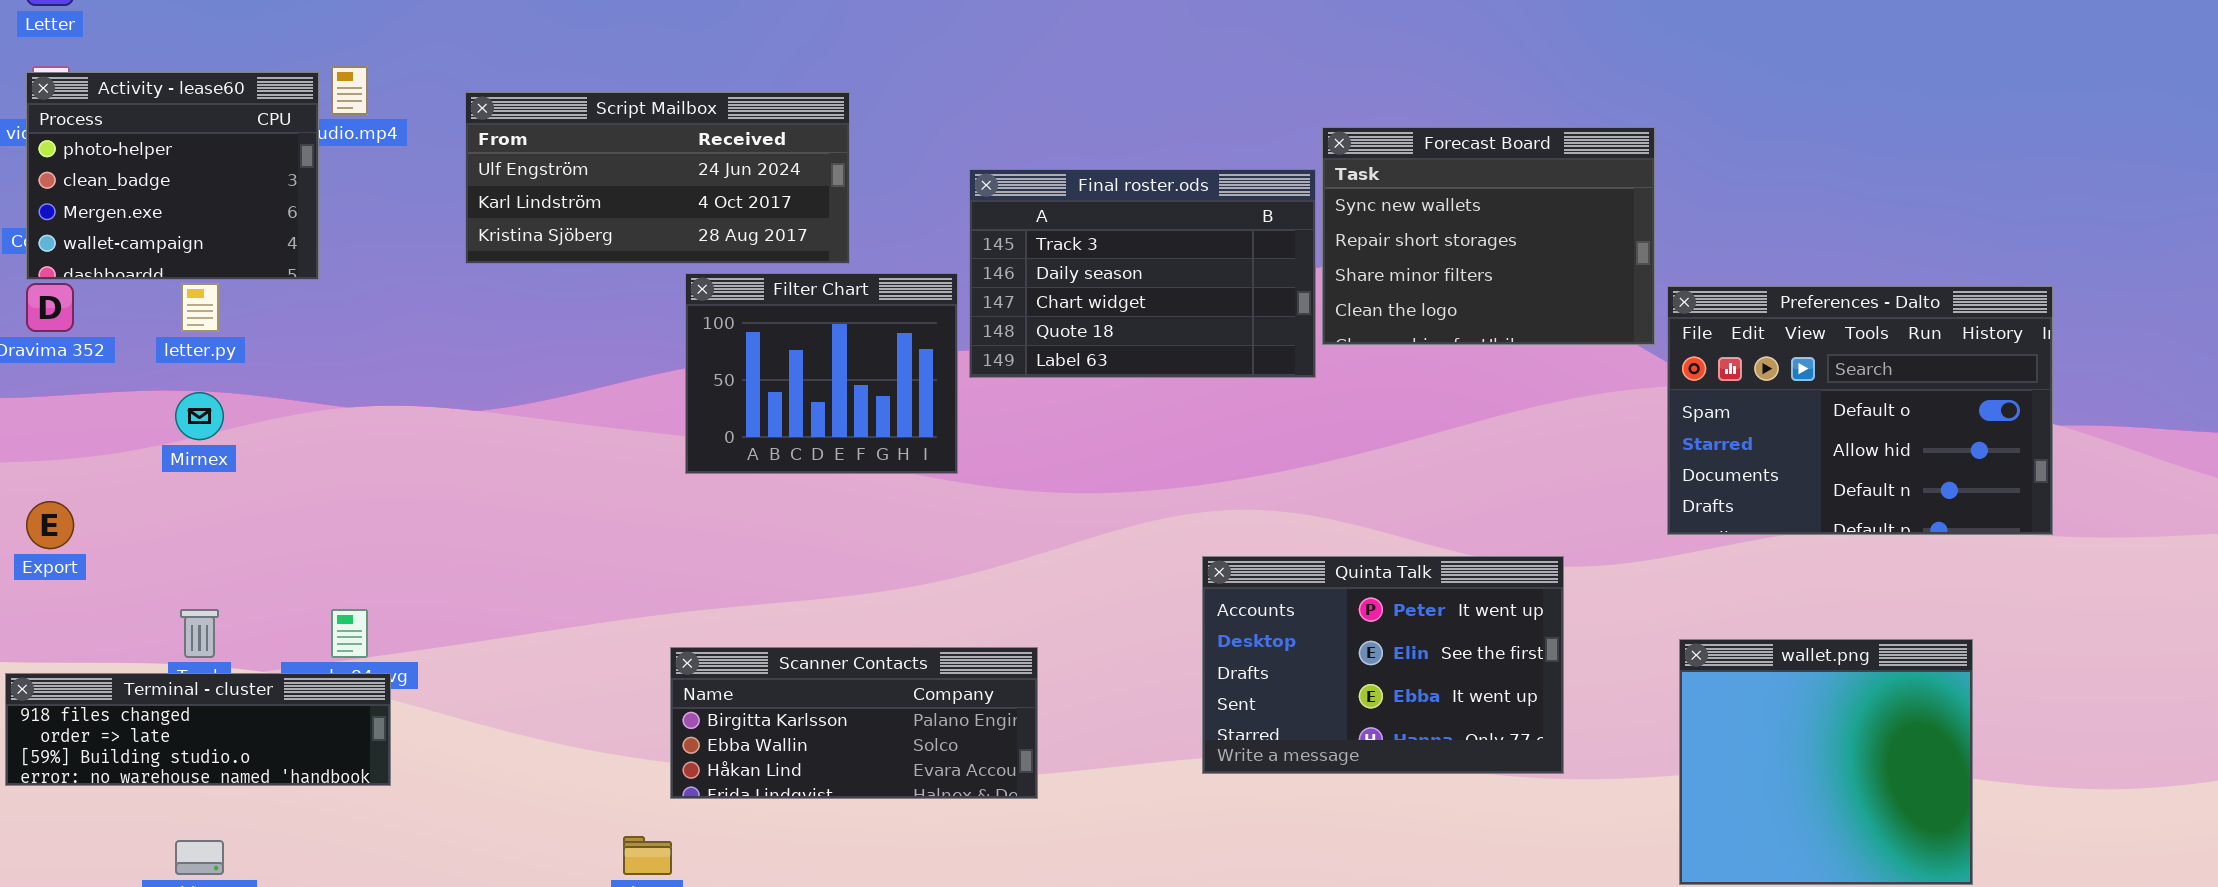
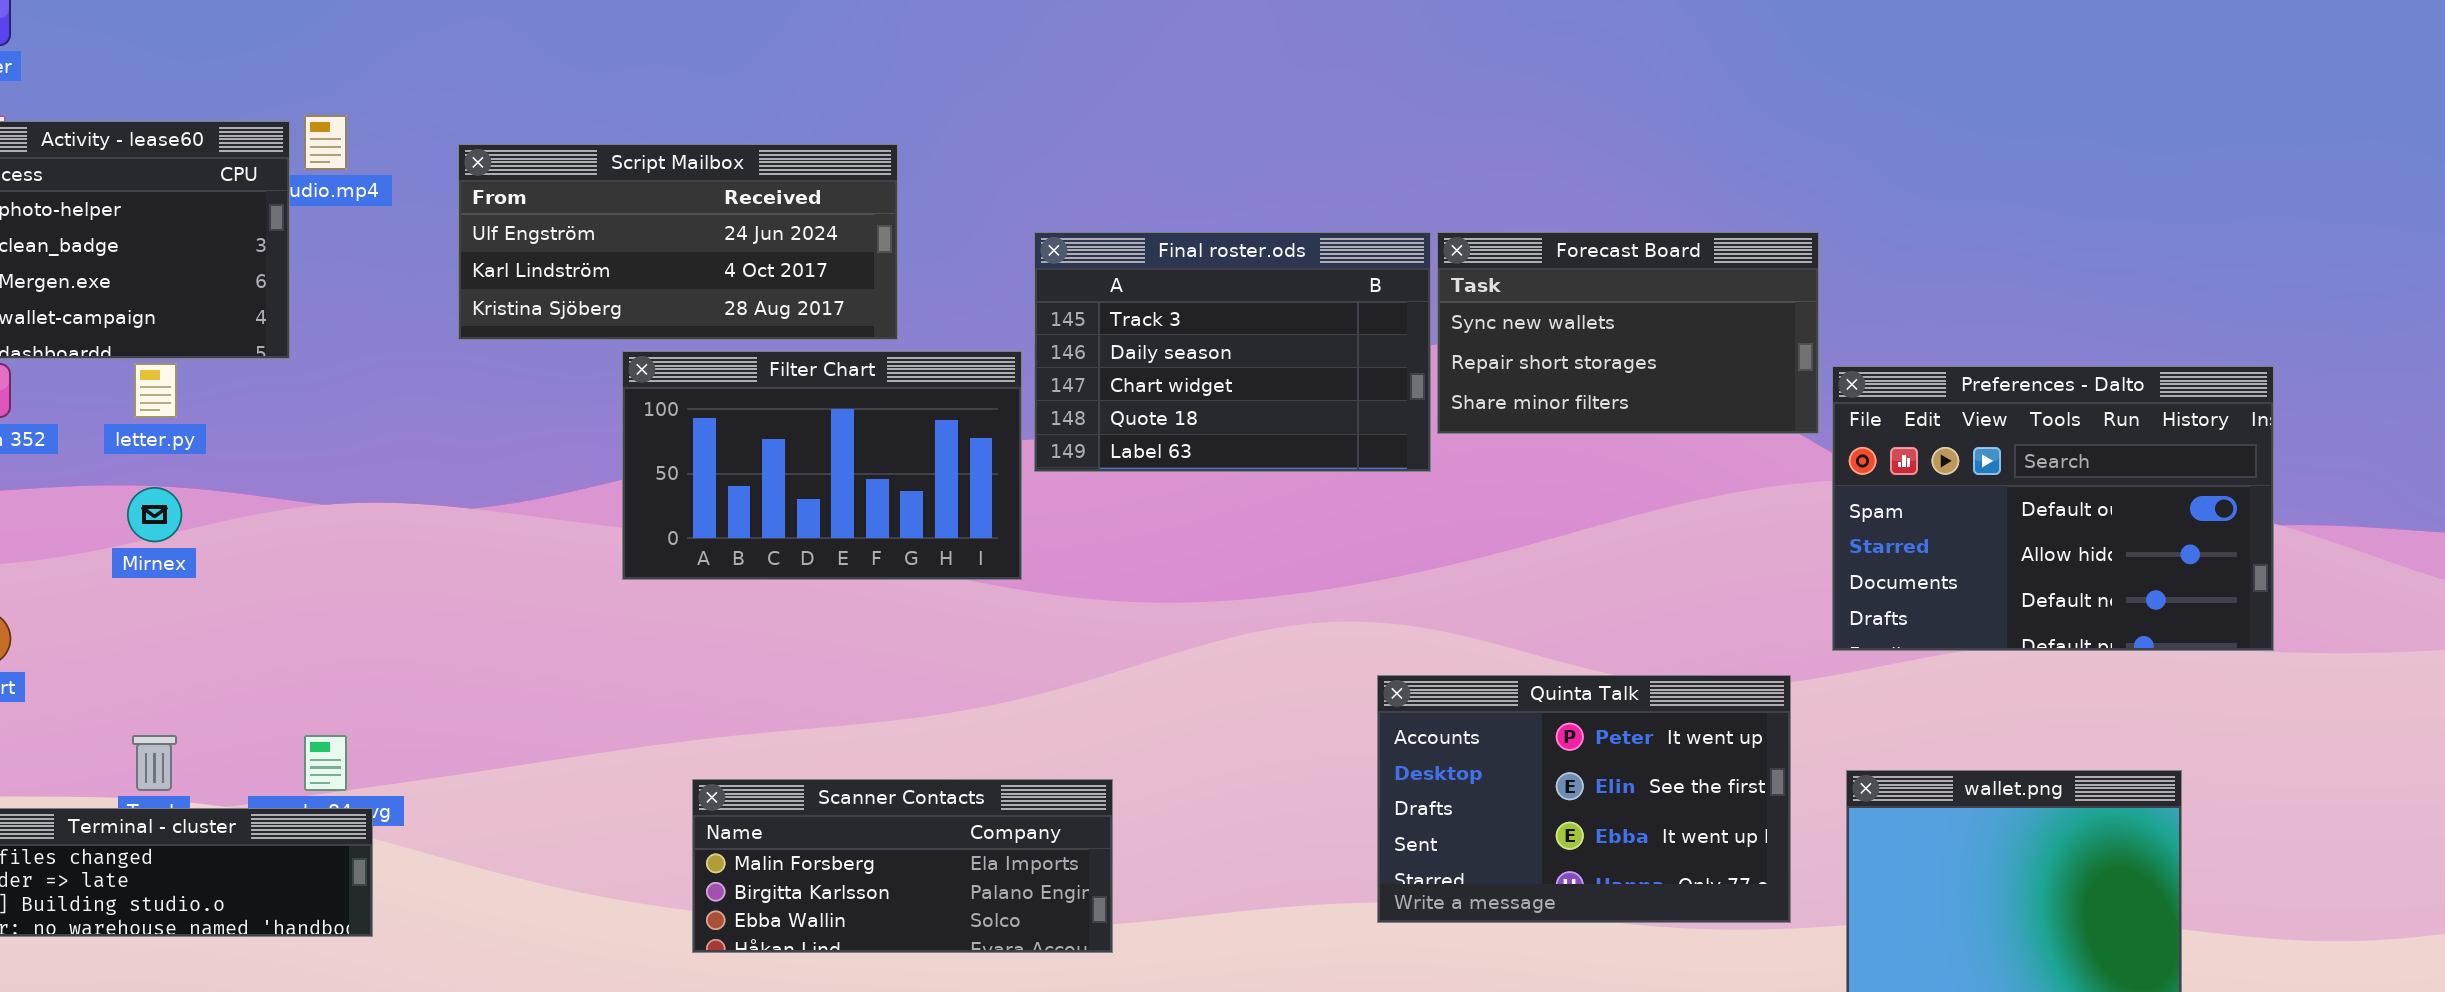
Forecast Board: [1322,127,1655,345] -> [1437,232,1819,434], resized
Filter Chart: [685,273,958,474] -> [622,351,1022,580], resized
Quinta Talk: [1202,556,1564,774] -> [1377,675,1791,923], moved
Scanner Contacts: [670,647,1038,799] -> [692,779,1113,953], scrolled up 1 row

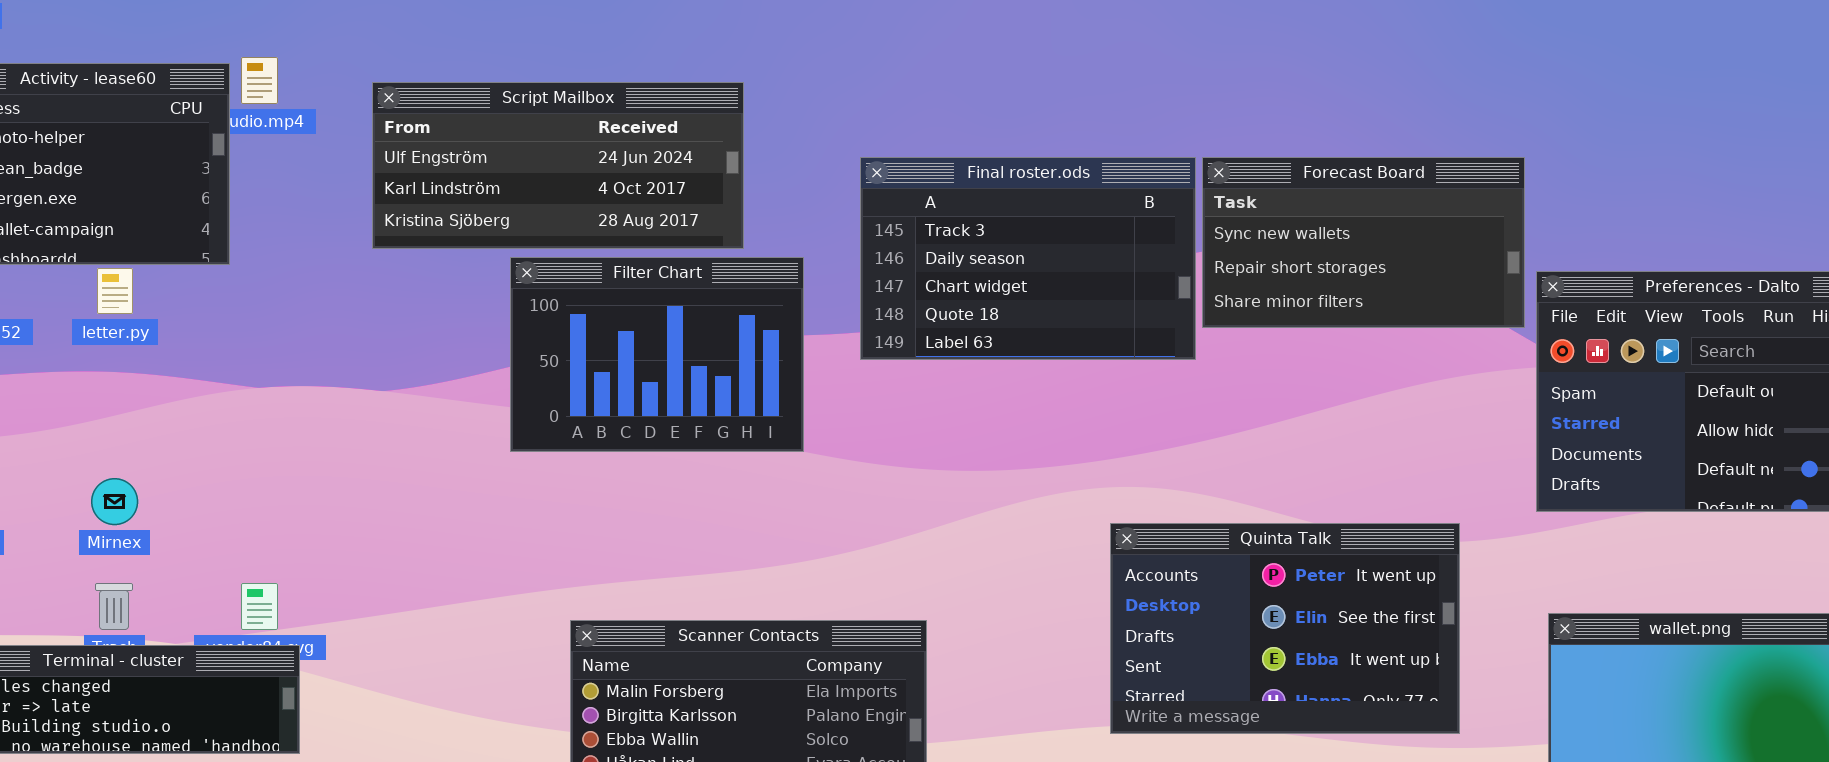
Filter Chart: [622,351,1022,580] -> [510,257,804,452], resized
Mirnex: [127,487,182,542] -> [91,478,138,525], moved
Quinta Talk: [1377,675,1791,923] -> [1110,523,1460,734], moved

